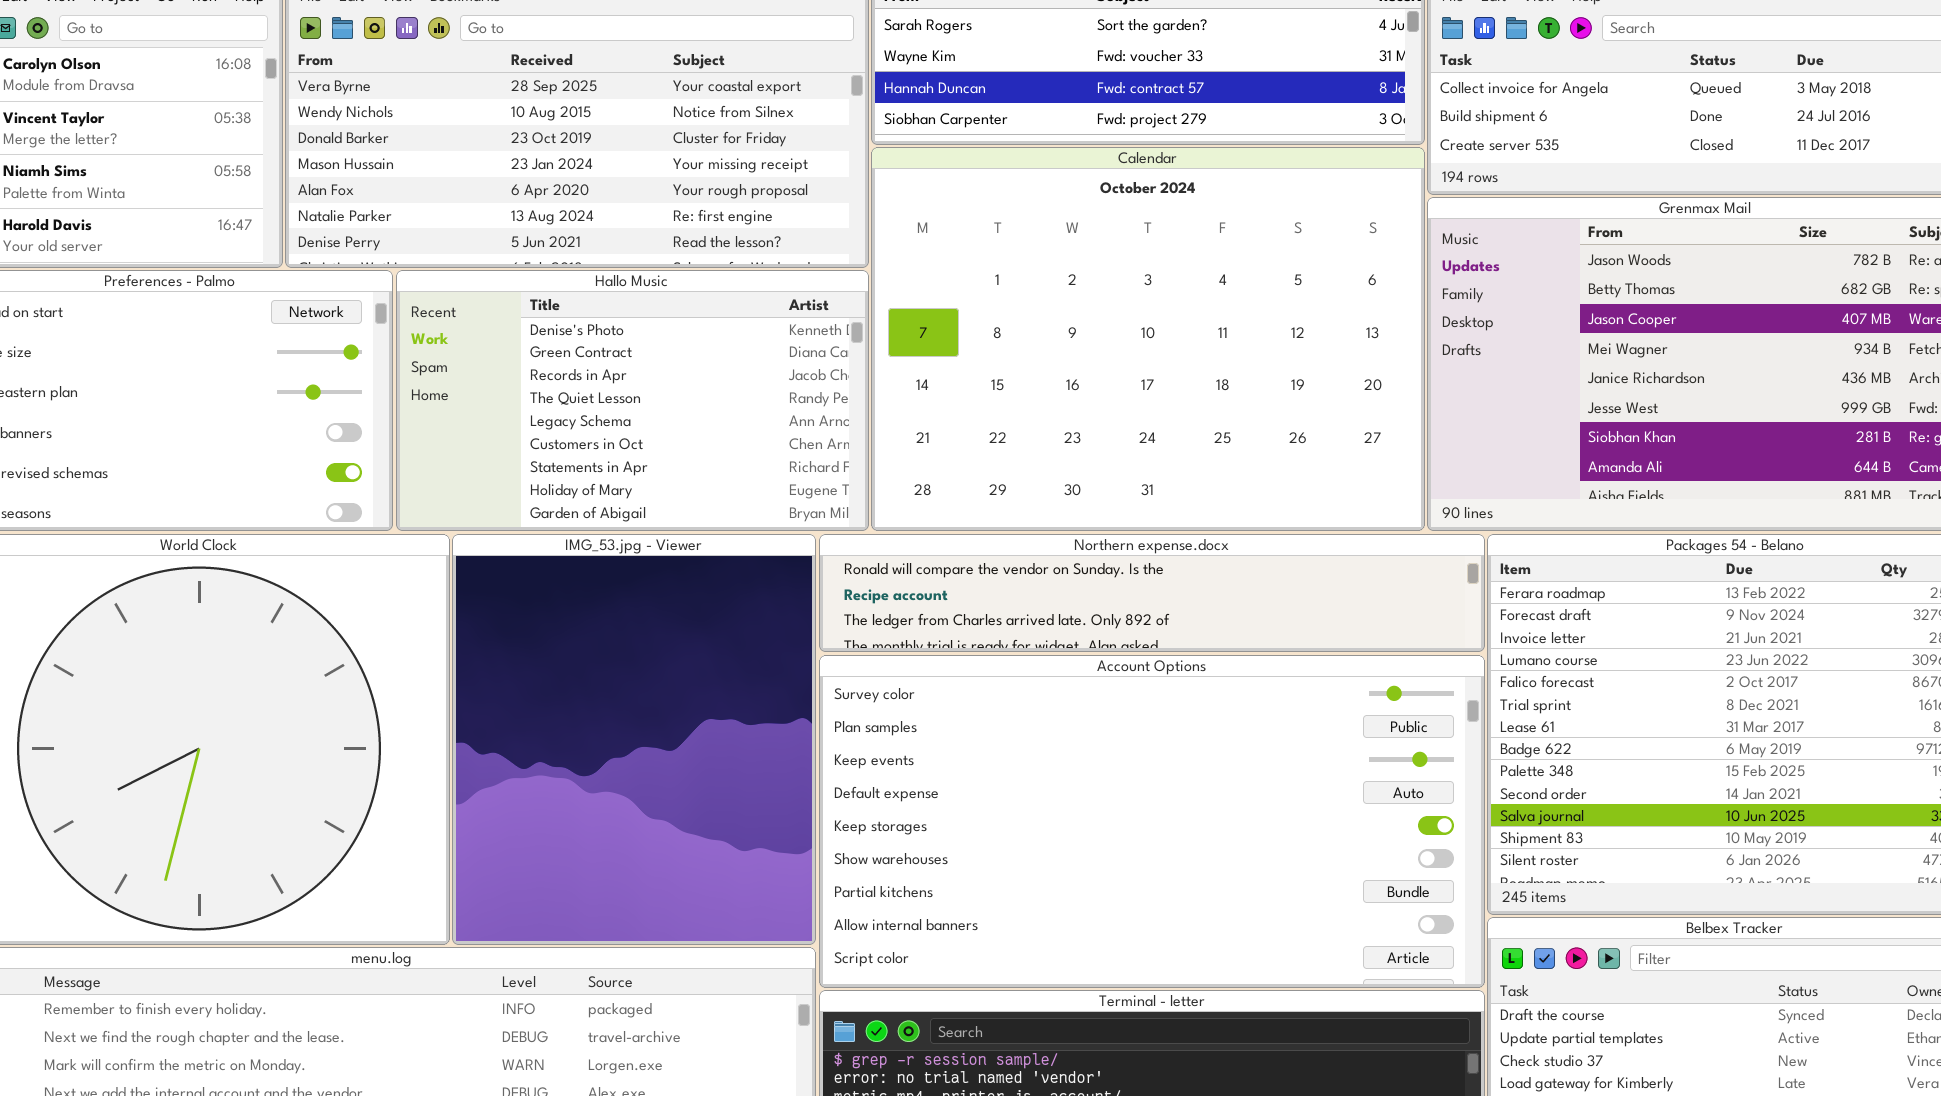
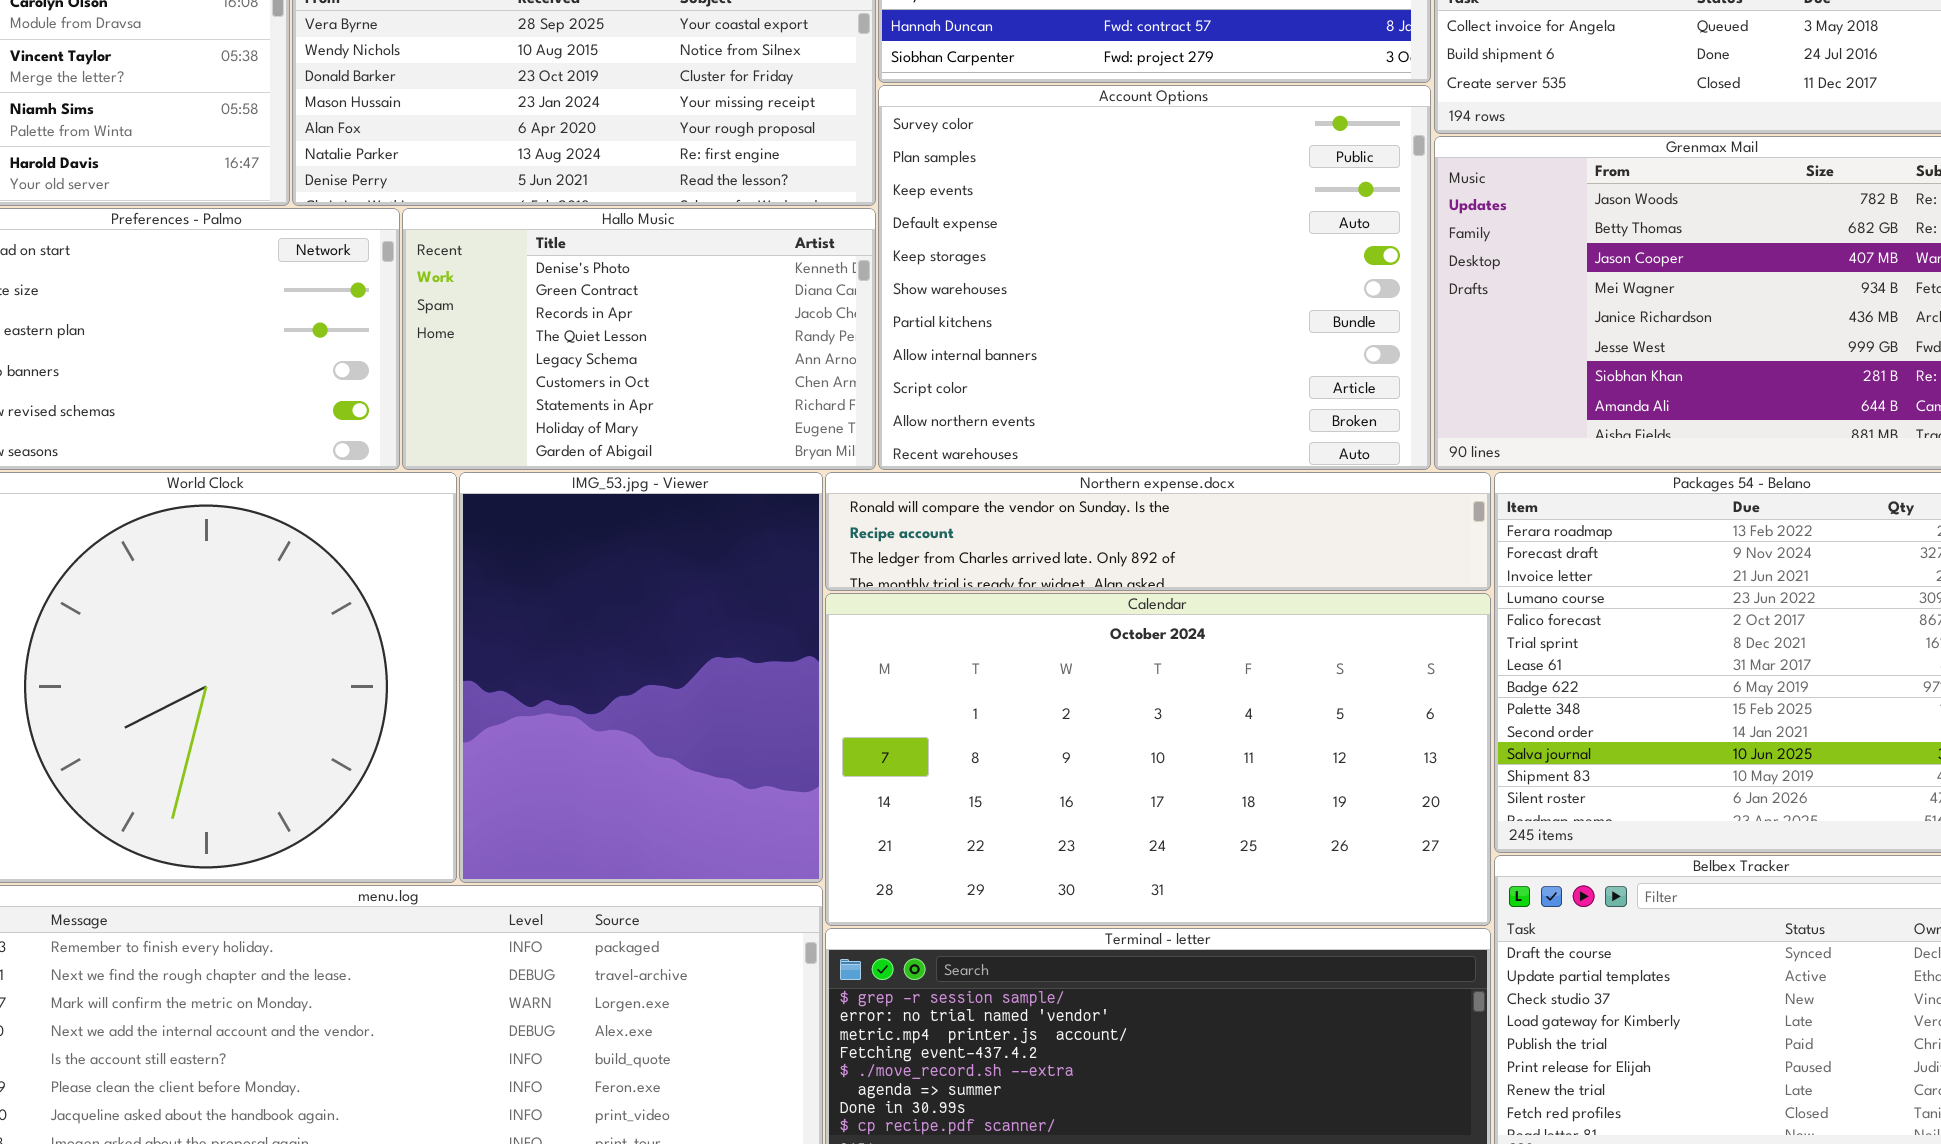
Calendar: [871,147,1425,531] -> [825,593,1491,926], moved, resized
Account Options: [819,655,1485,988] -> [878,85,1431,470], moved, resized

